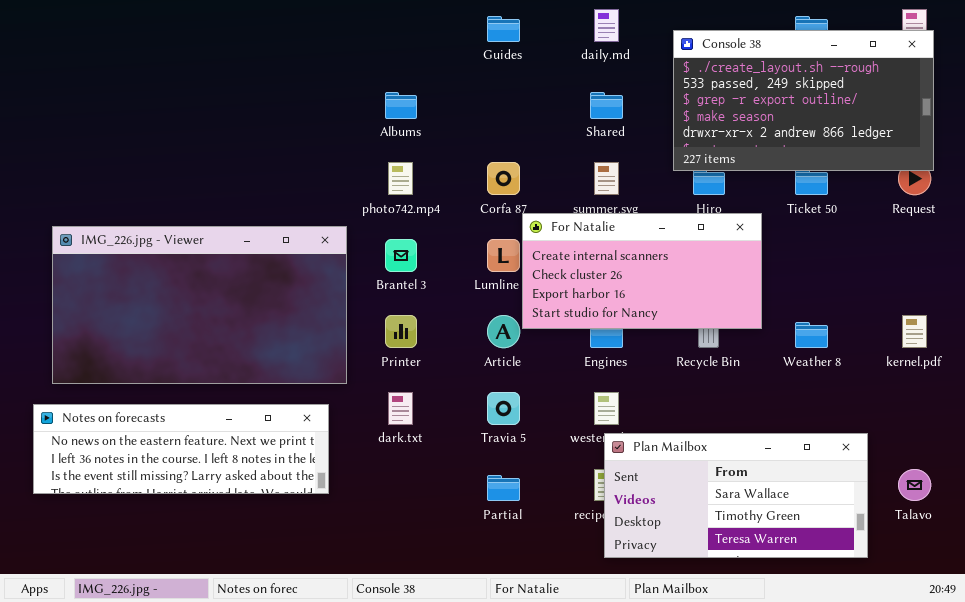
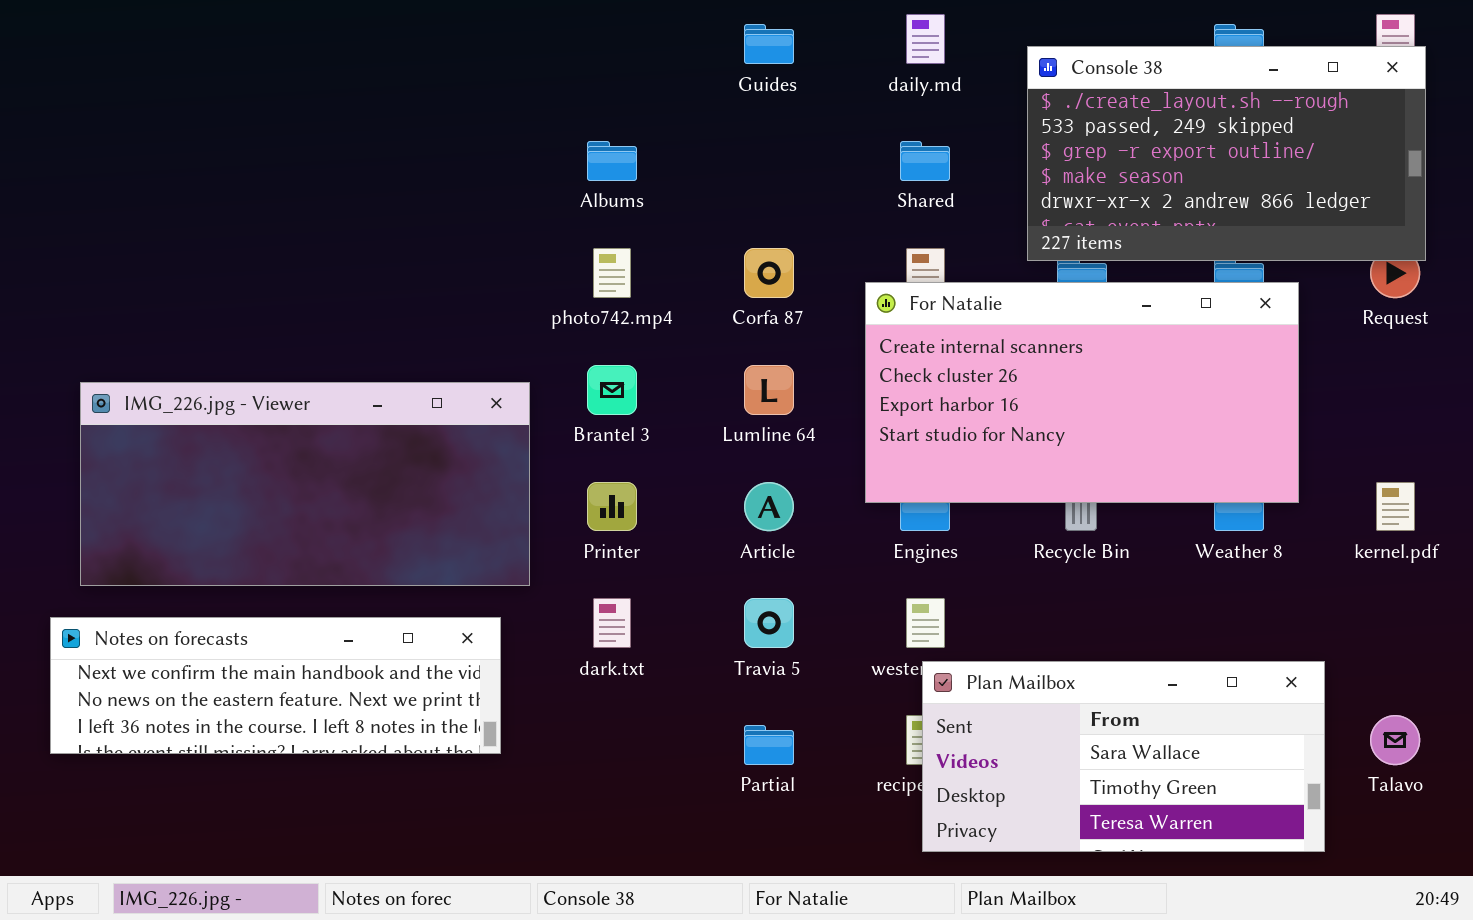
For Natalie: [522,213,762,329] -> [865,282,1299,503], moved, resized
IMG_226.jpg - Viewer: [52,226,347,384] -> [80,382,530,586], resized
Notes on forecasts: [33,404,329,494] -> [50,617,501,754], scrolled up 1 row

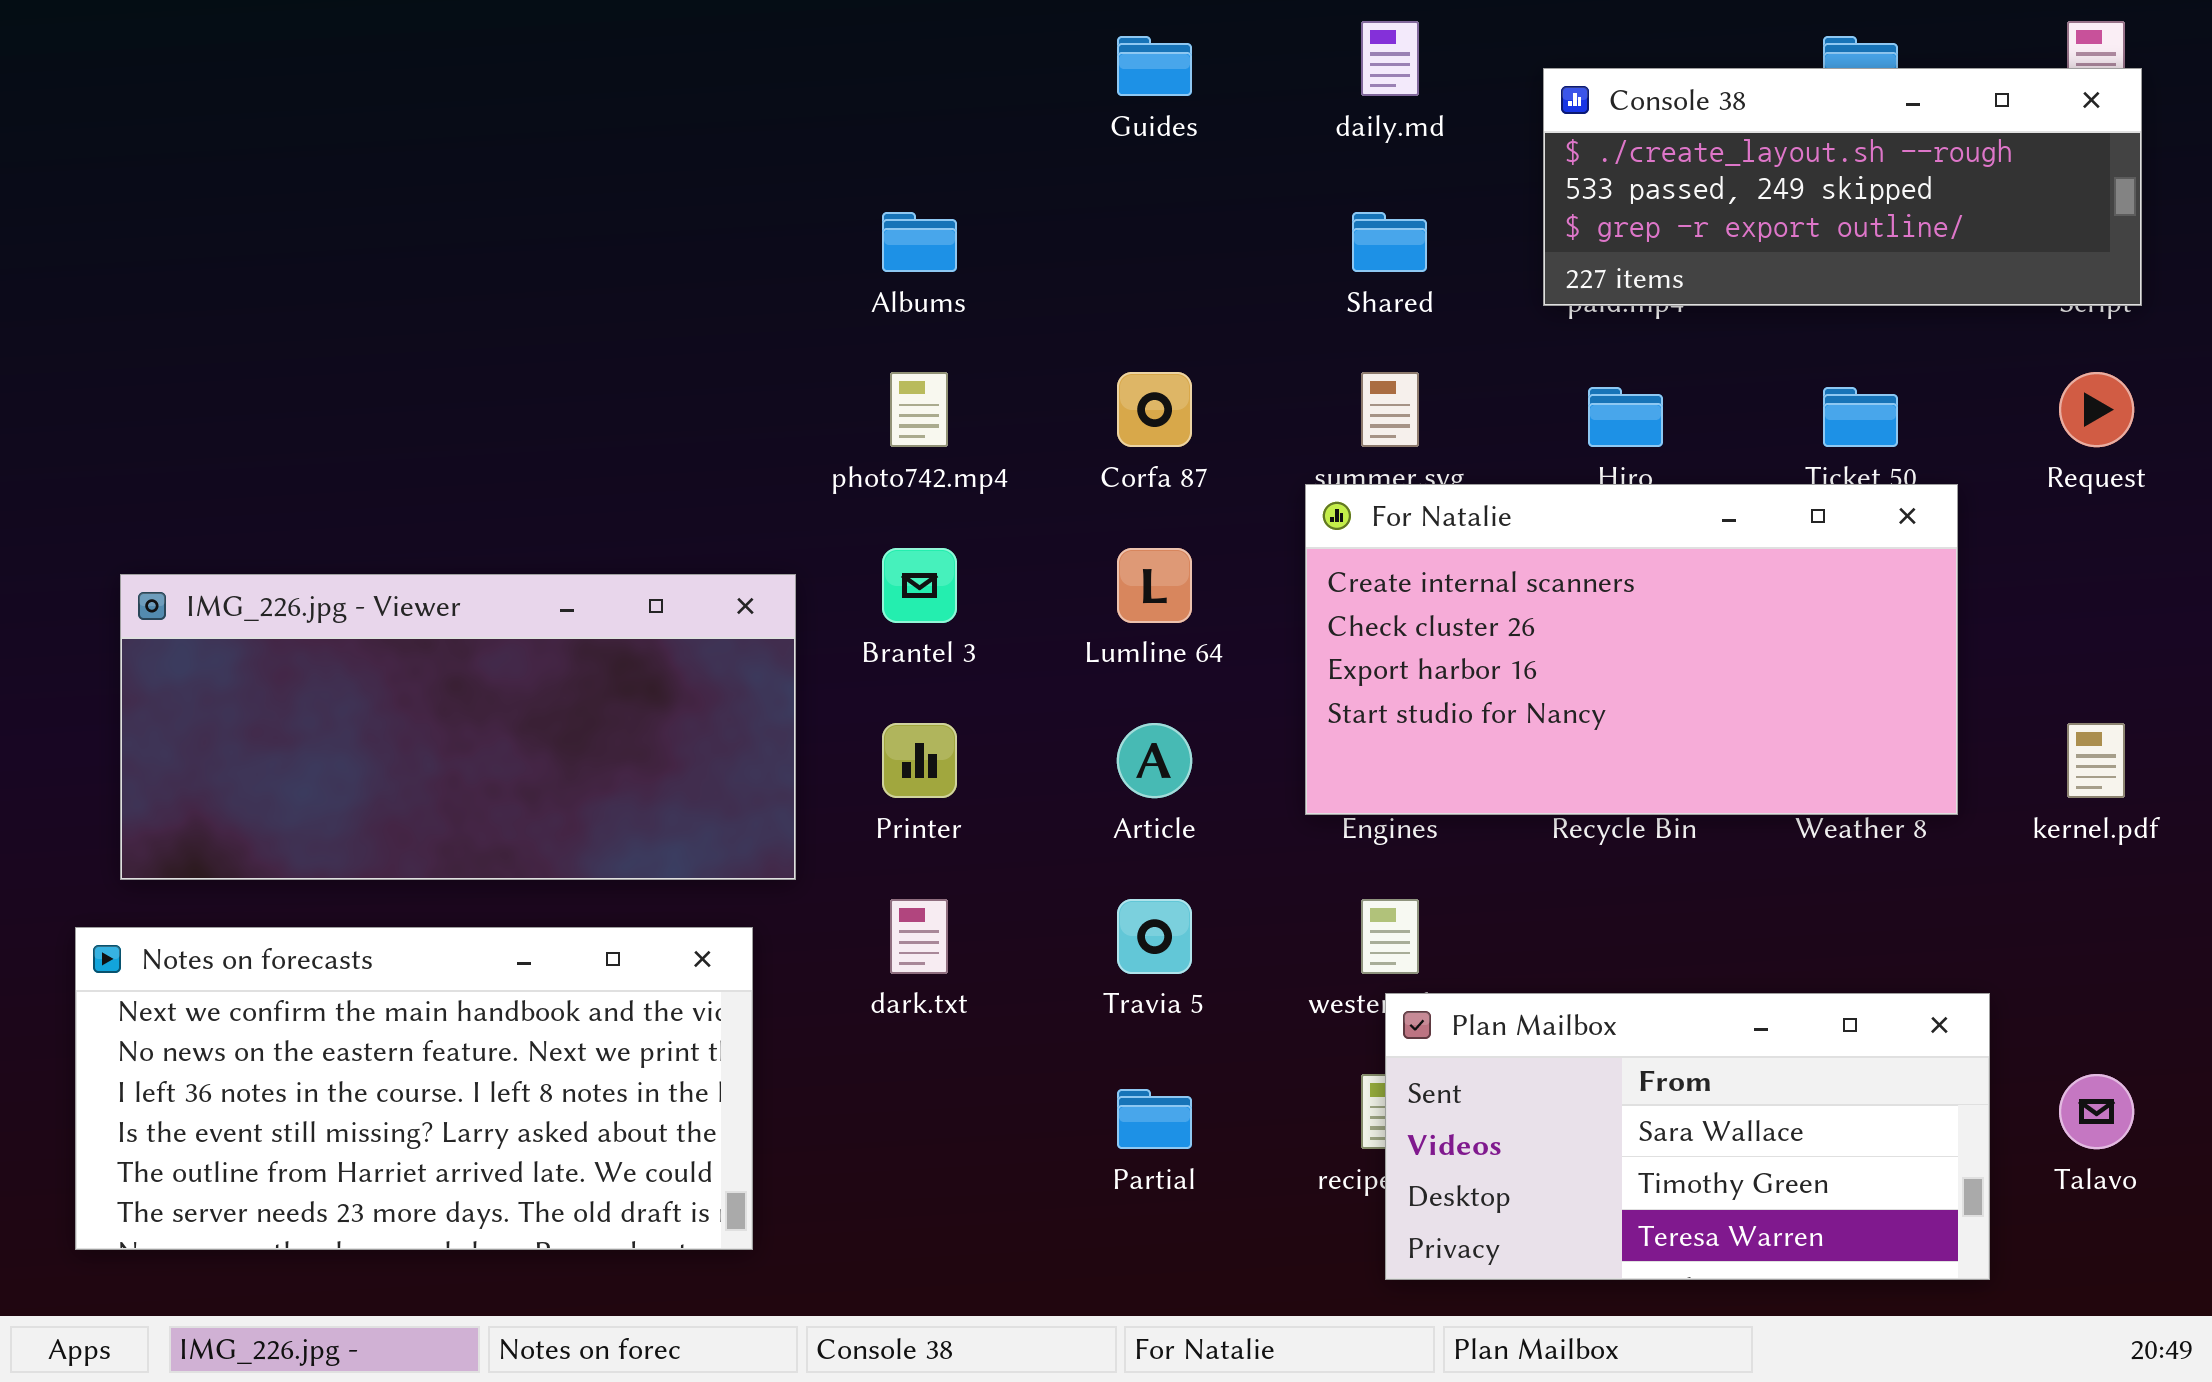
Console 38: [1027,46,1426,261] -> [1543,68,2142,306], resized
For Natalie: [865,282,1299,503] -> [1305,484,1958,815], moved
Notes on forecasts: [50,617,501,754] -> [75,927,753,1250], resized

